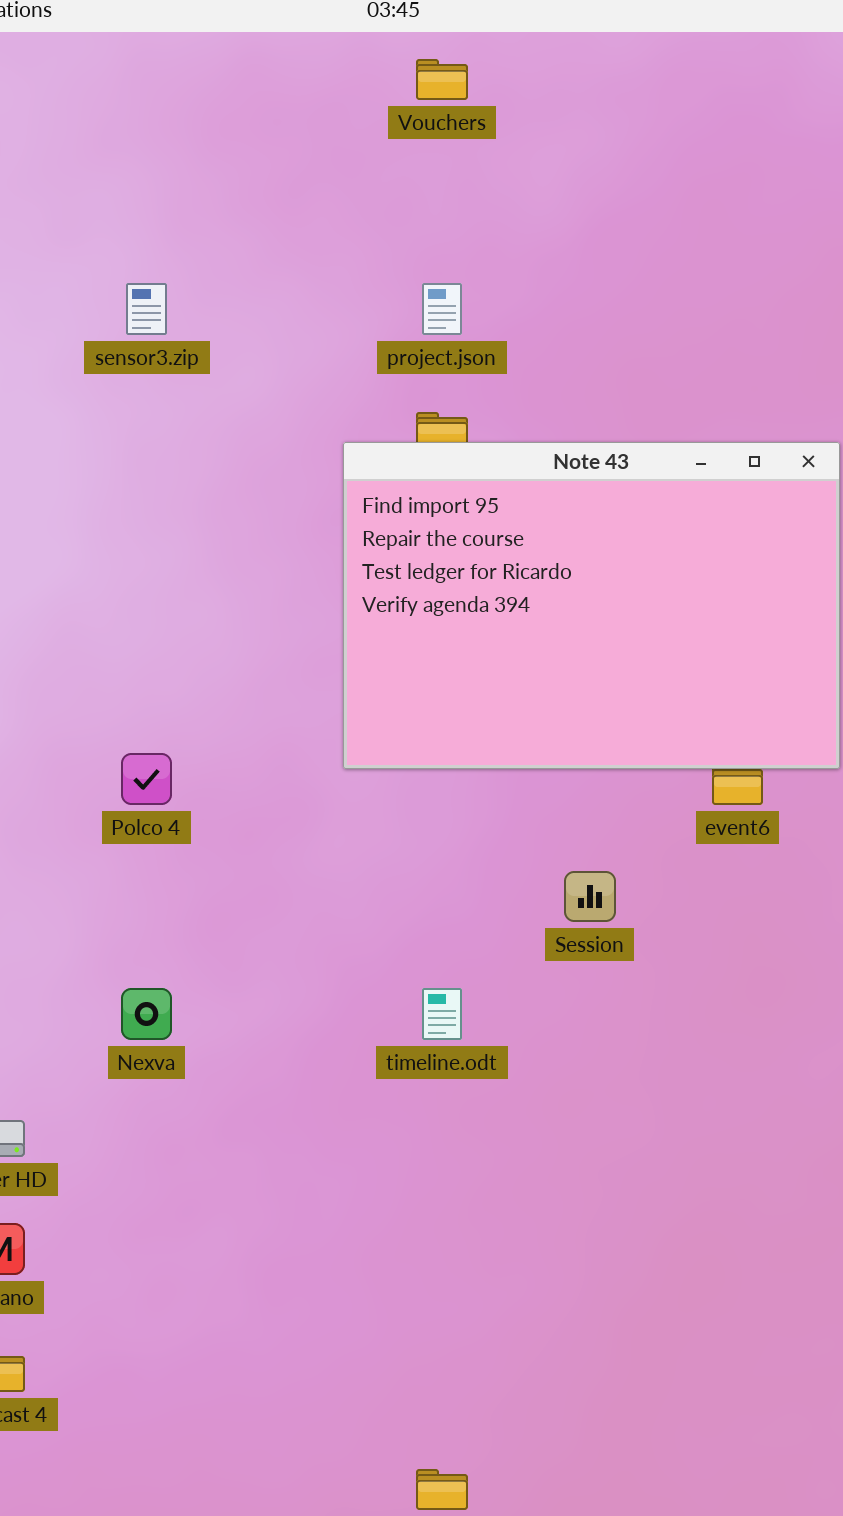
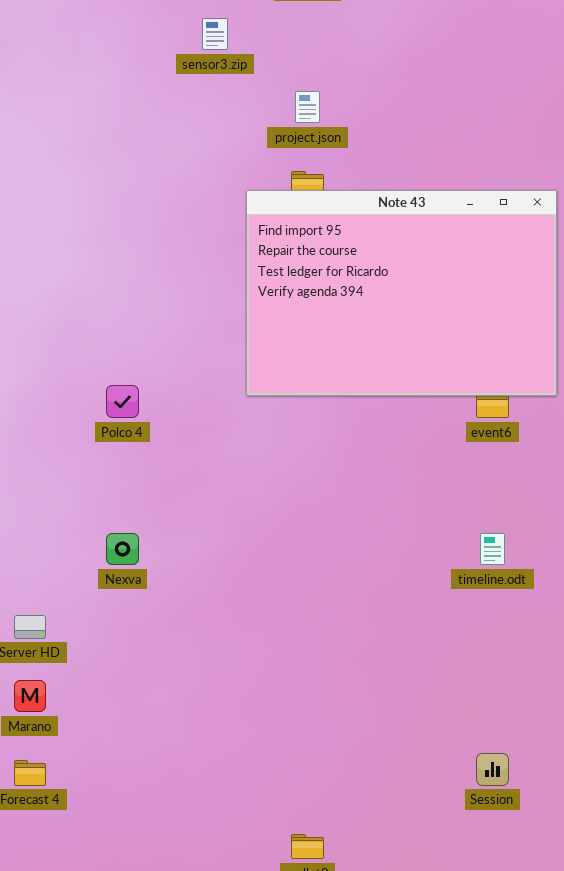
sensor3.zip: [126,283,167,335] -> [202,18,228,50], moved
Session: [564,871,616,922] -> [476,753,509,786], moved
timeline.odt: [422,988,462,1040] -> [480,533,505,565], moved

